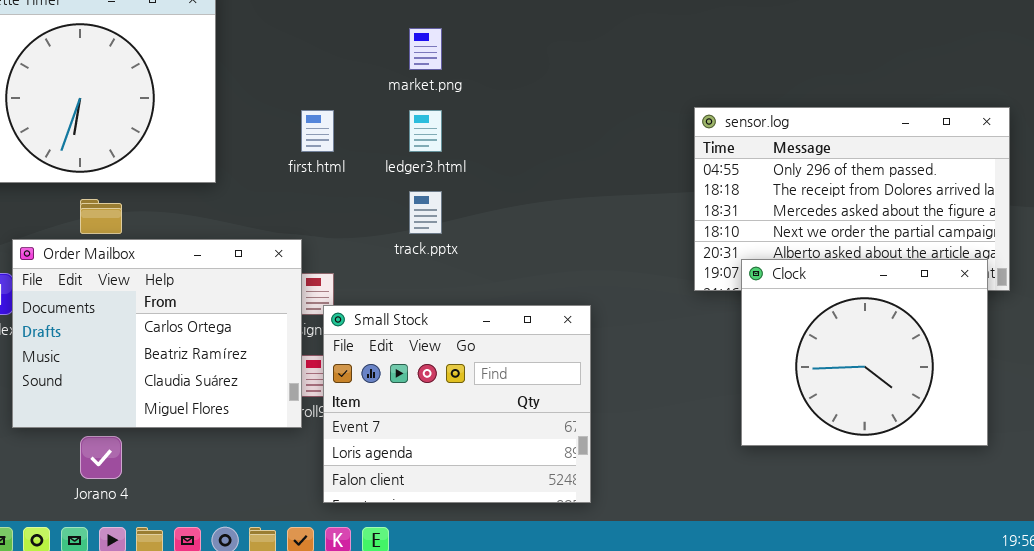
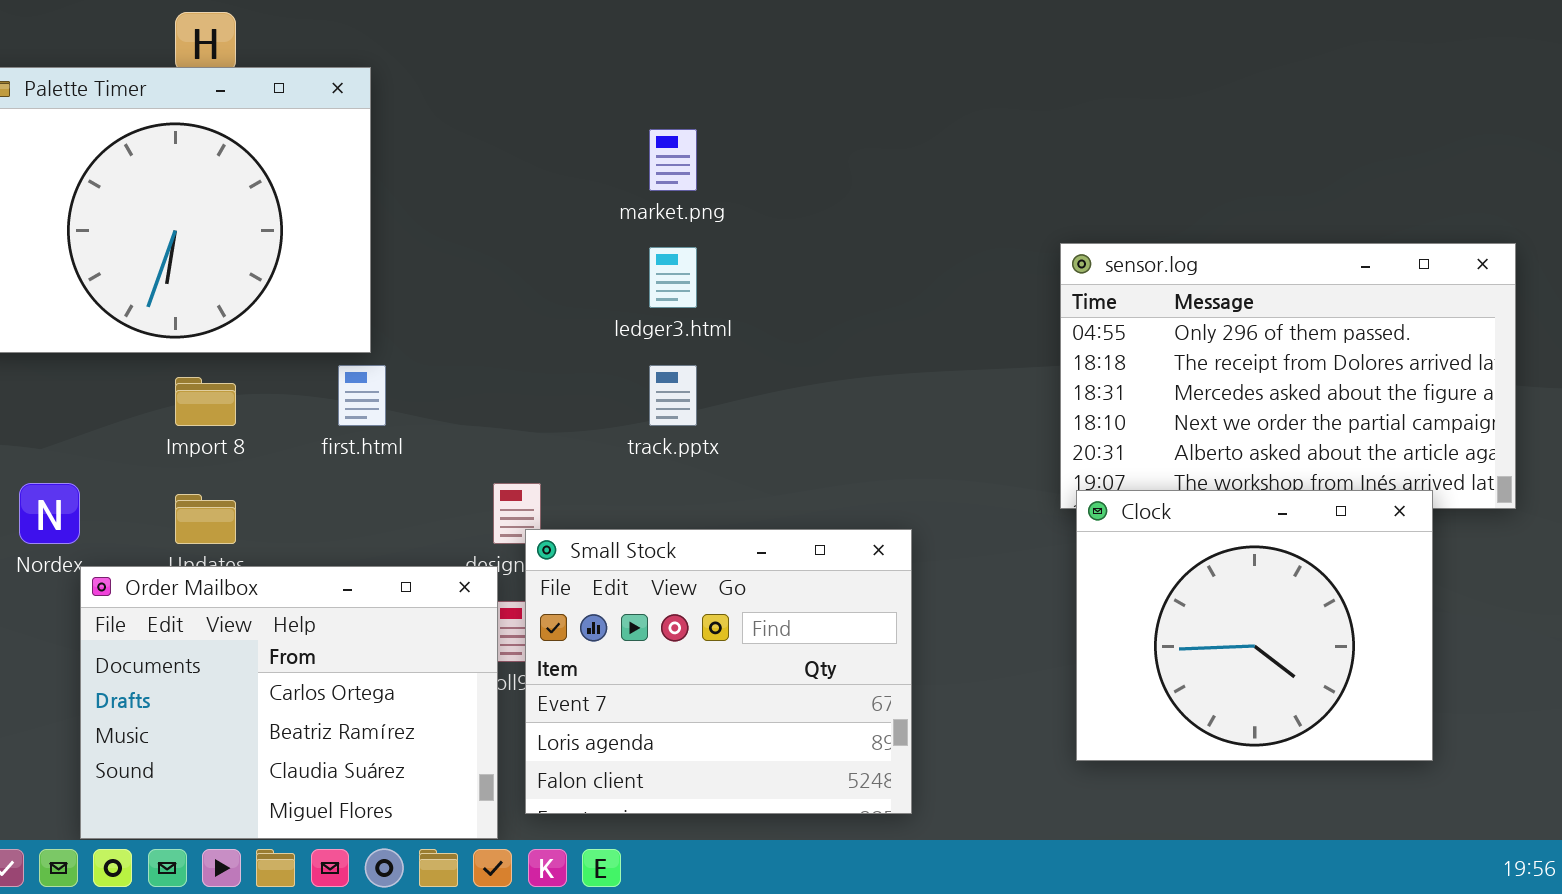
first.html: [301,110,334,152] -> [338,365,386,426], moved
Order Mailbox: [12,239,302,428] -> [80,566,498,839], moved
Clock: [741,259,988,446] -> [1076,490,1433,761], moved

